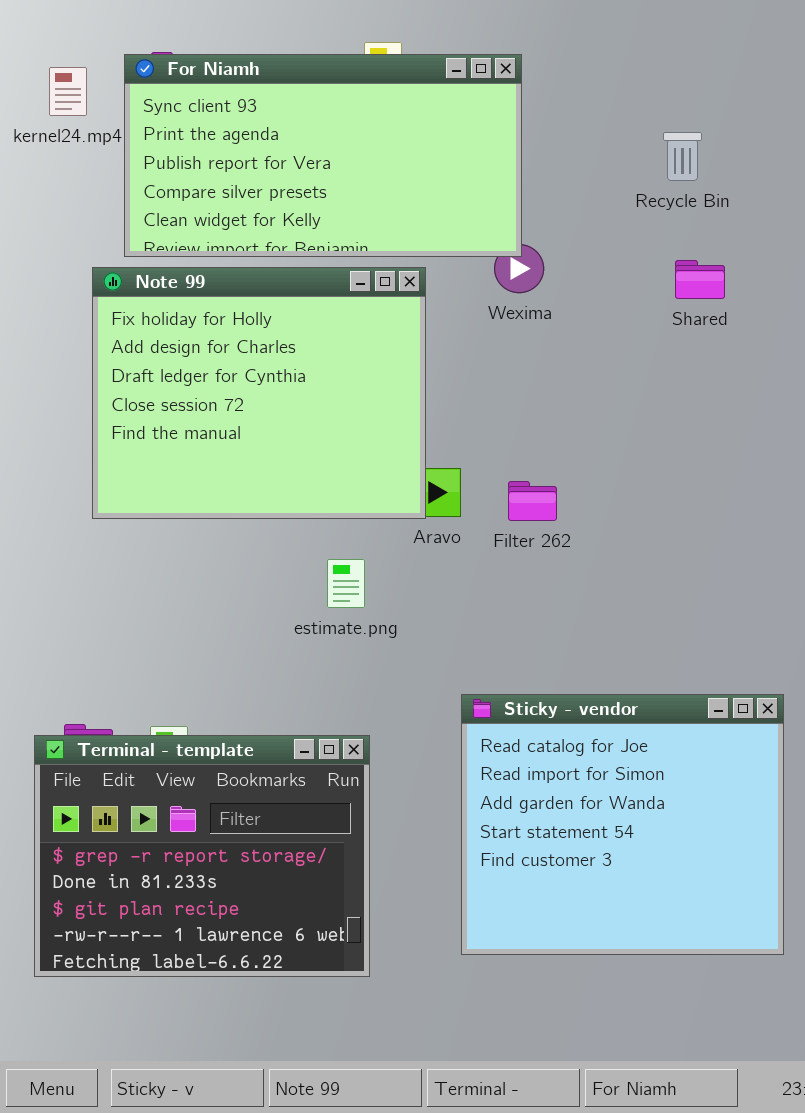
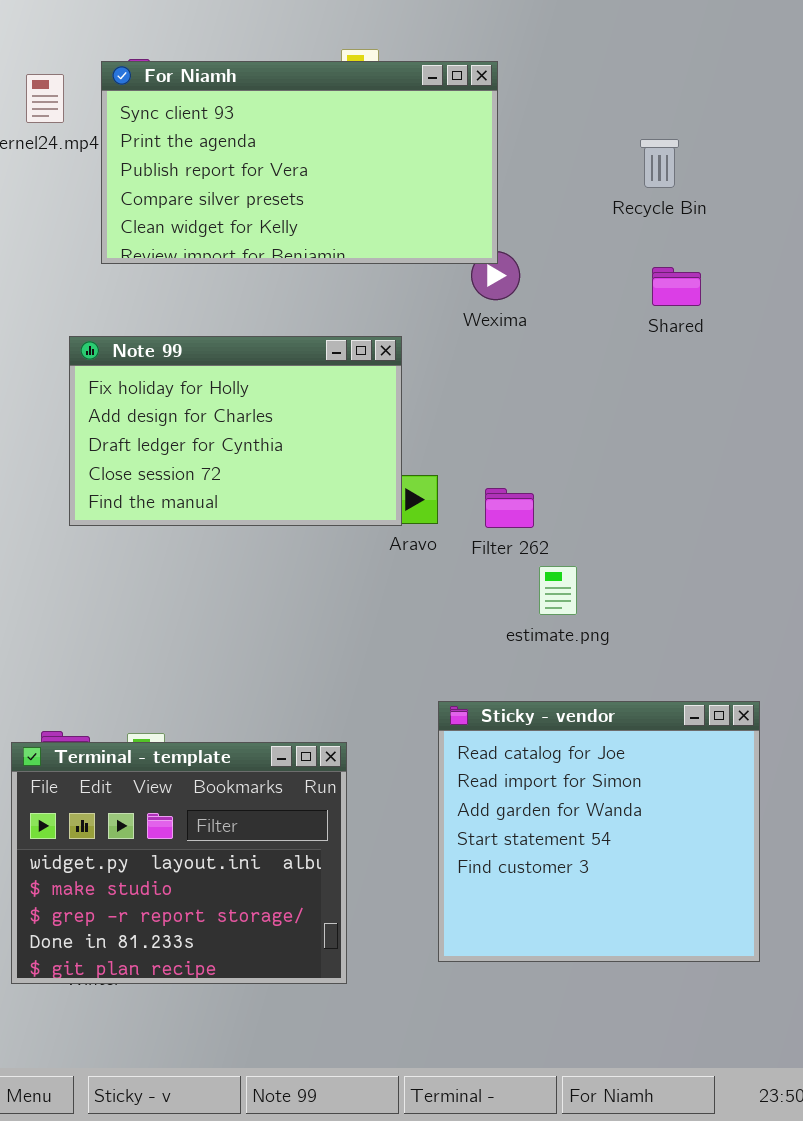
Note 99: [92,267,426,519] -> [69,336,402,526], resized
estimate.png: [327,559,365,608] -> [539,566,577,615], moved
Terminal - template: [34,735,370,977] -> [11,742,347,984], scrolled up 2 rows

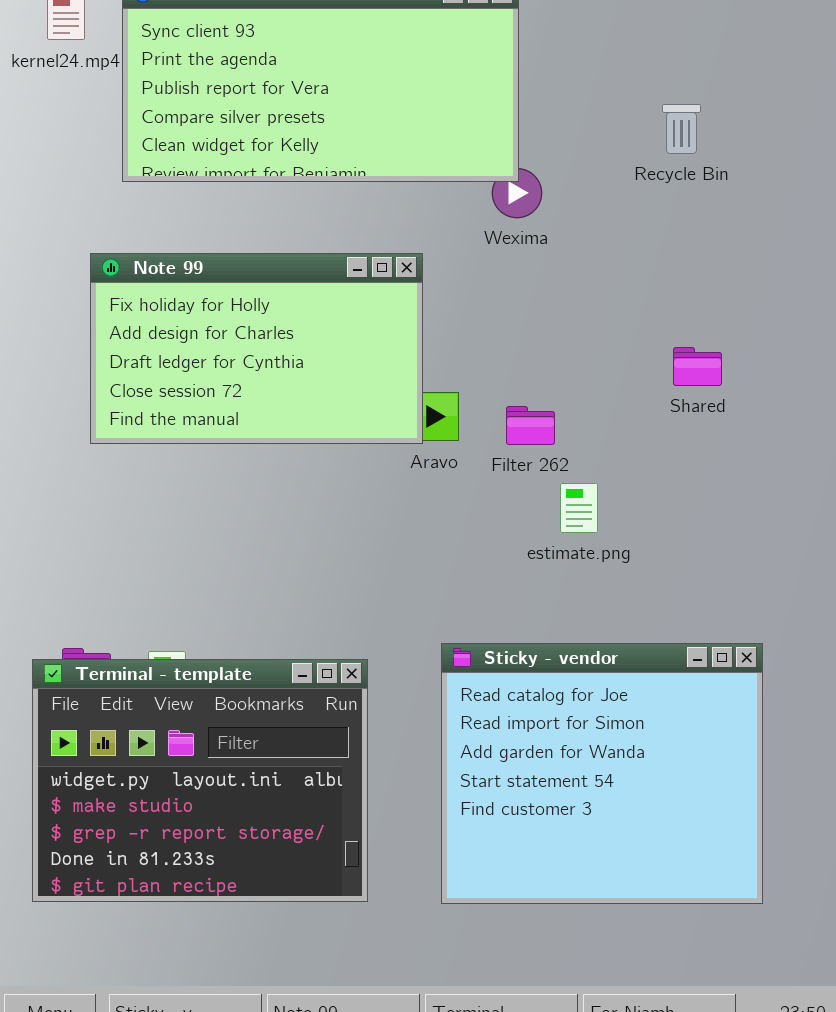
Recycle Bin: [640,139,679,188] -> [662,104,701,154], moved
Shared: [652,267,701,306] -> [673,347,722,386], moved
Sticky - vendor: [438,701,760,962] -> [441,643,763,904], moved

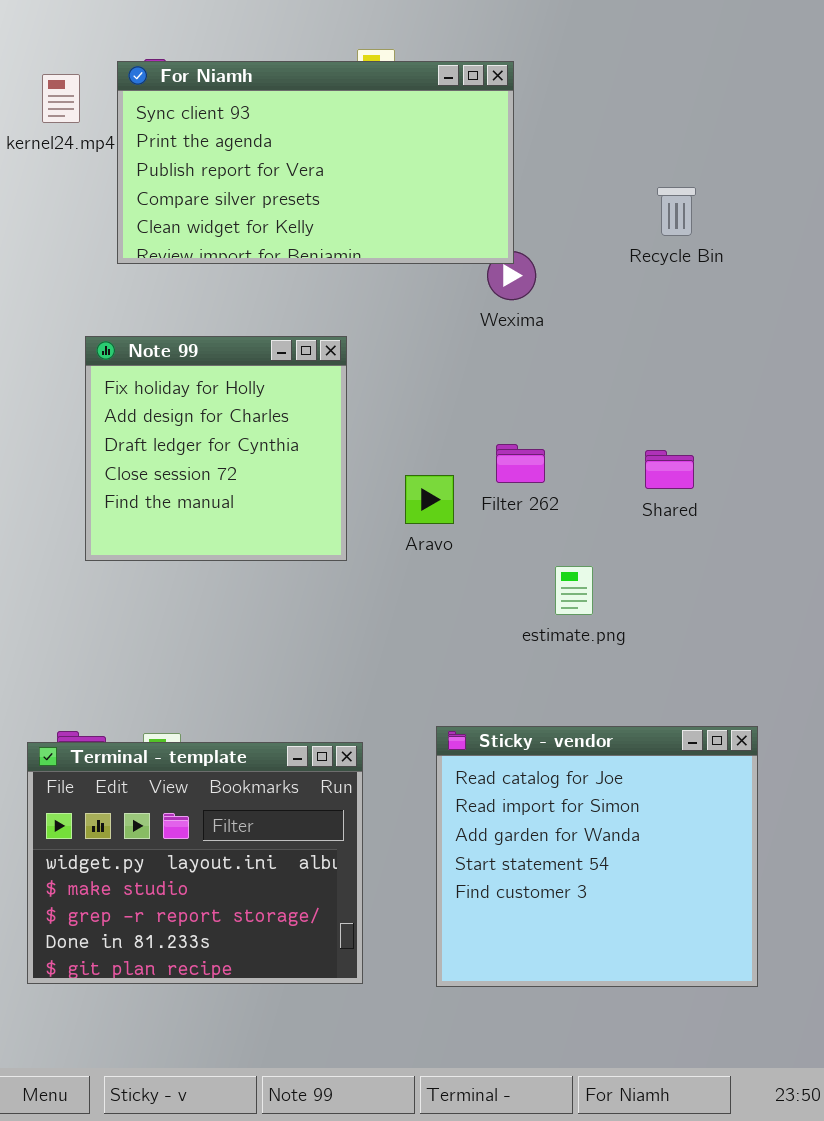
Note 99: [90,253,423,444] -> [85,336,347,561], resized
Shared: [673,347,722,386] -> [645,450,694,489], moved
Filter 262: [506,406,555,445] -> [496,444,545,483], moved

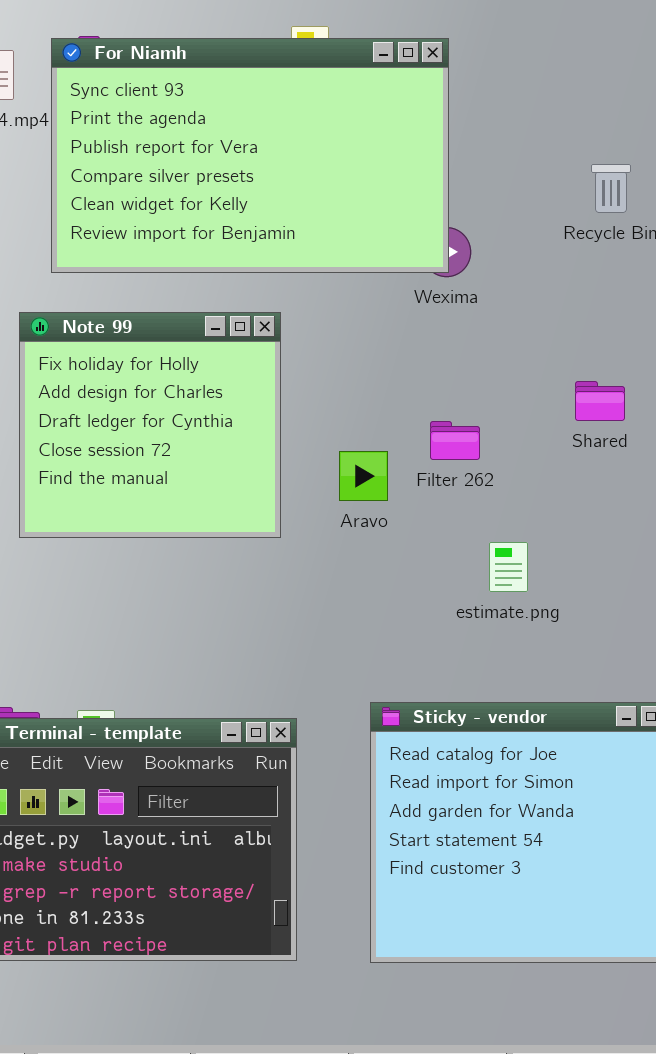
For Niamh: [117,61,514,264] -> [51,38,449,273], resized
Shared: [645,450,694,489] -> [575,381,625,421], moved

